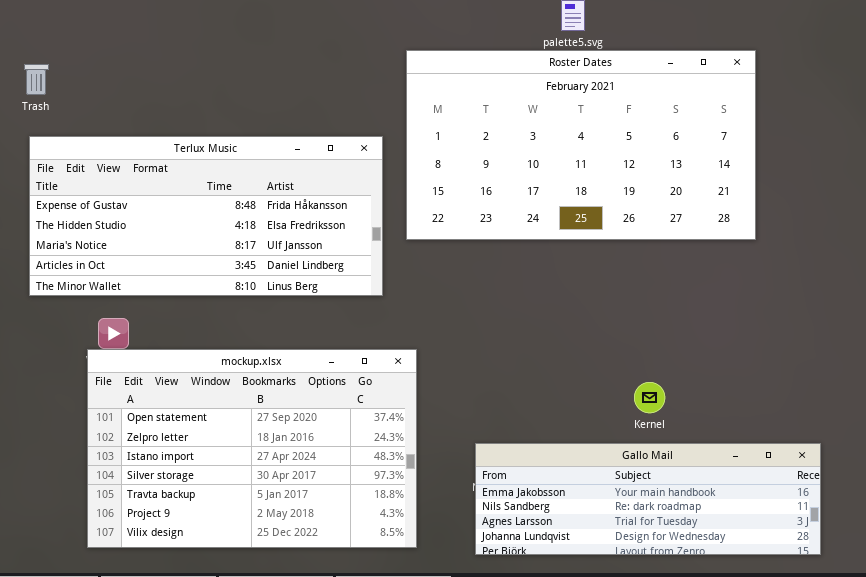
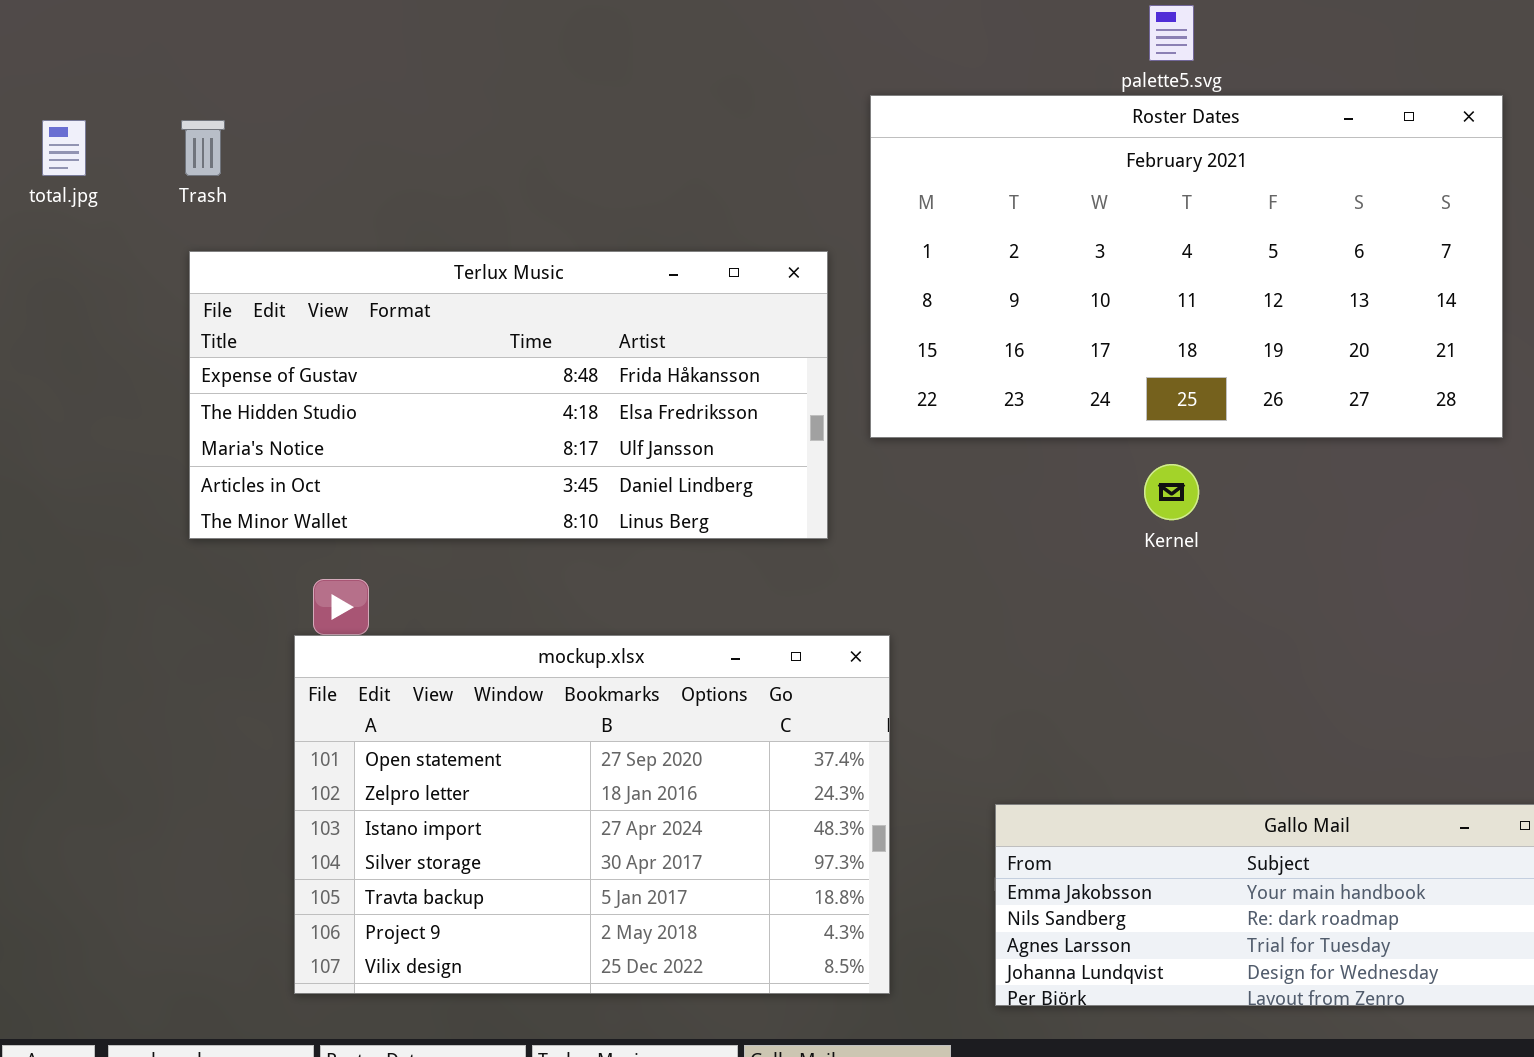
Kernel: [634,382,665,413] -> [1144,464,1199,520], moved

